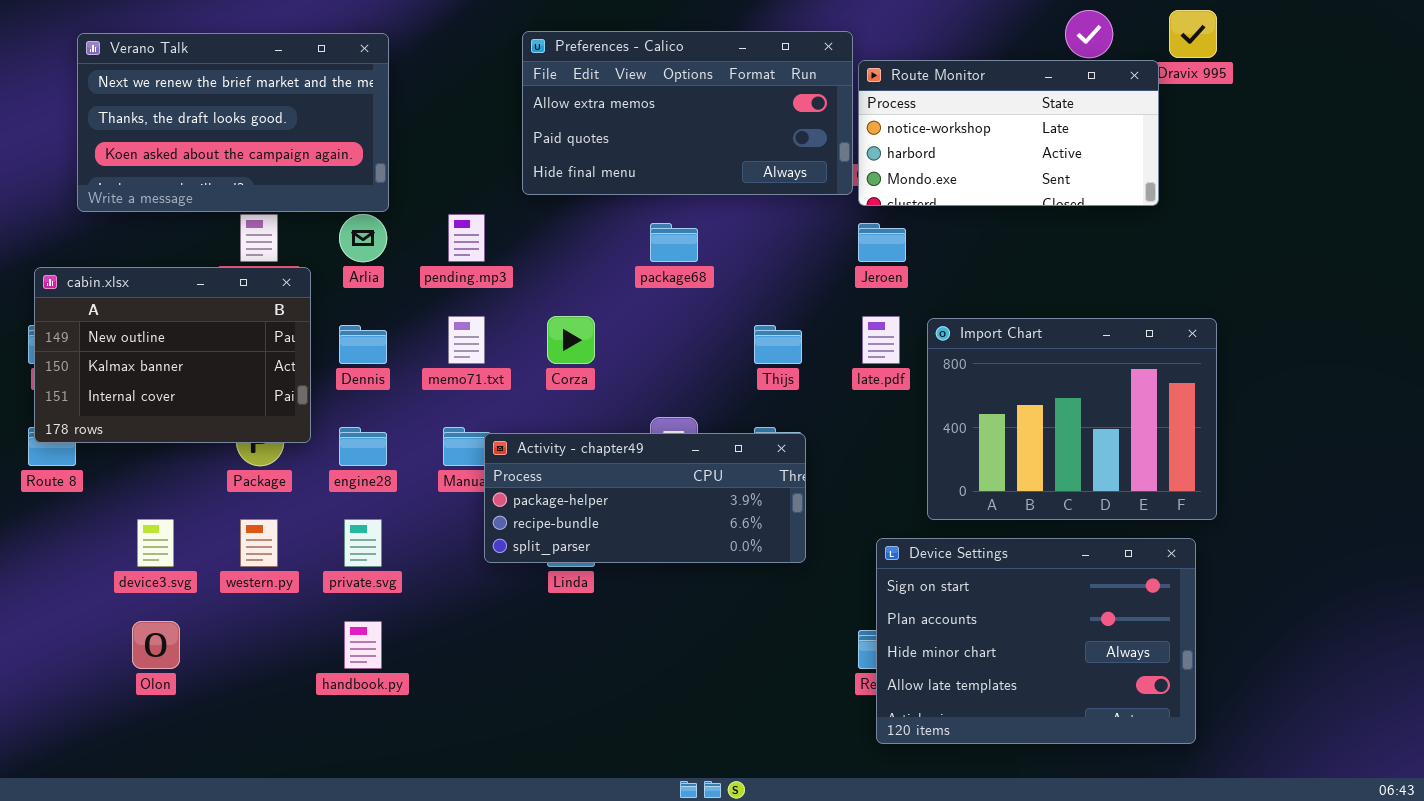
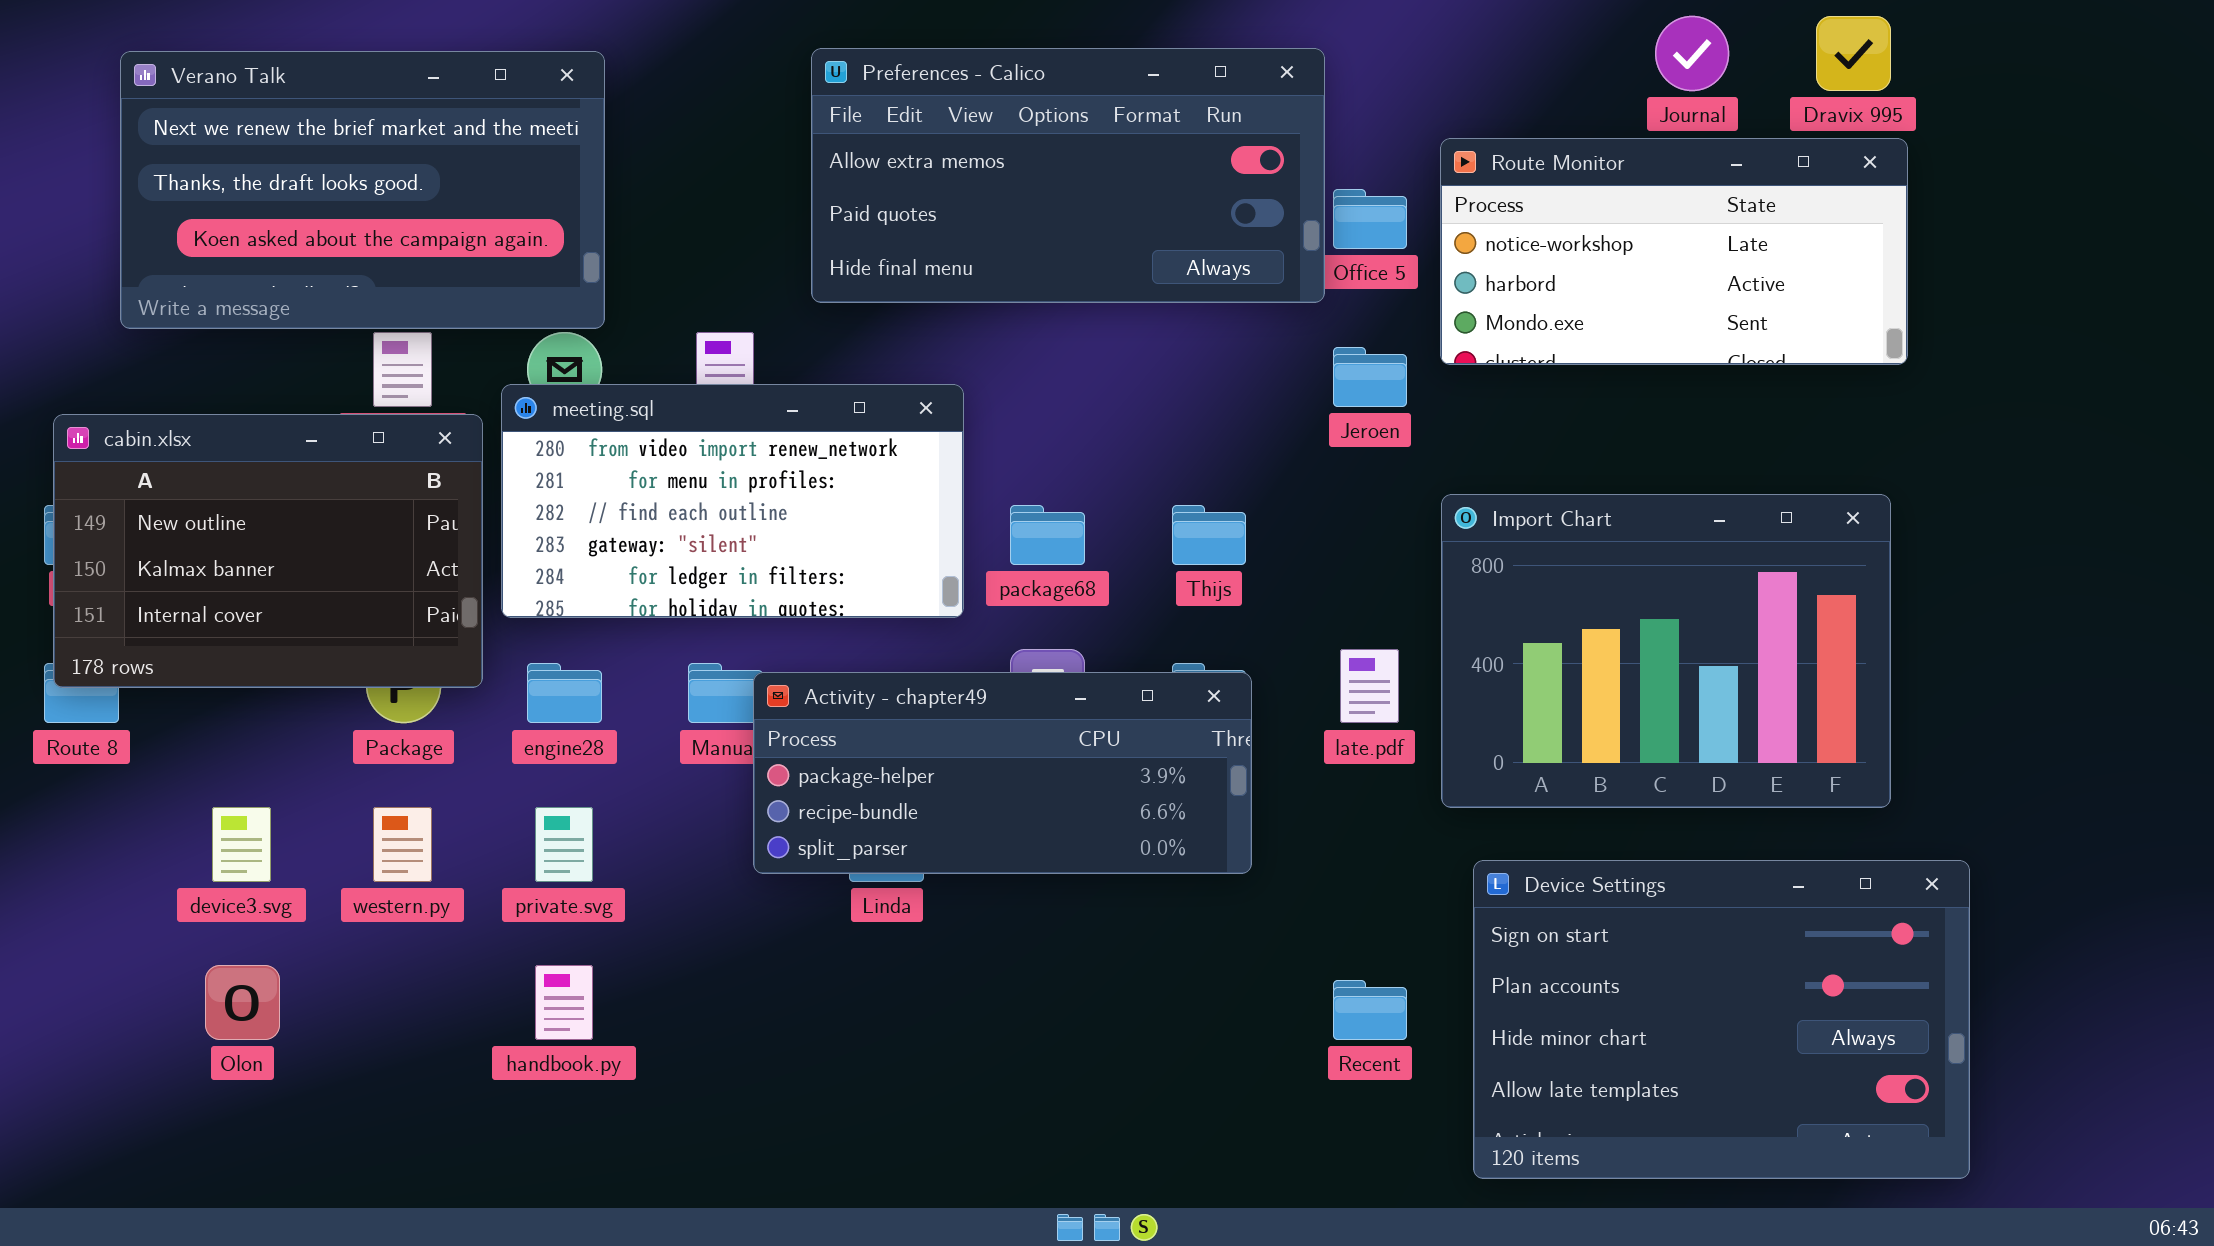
Route Monitor: [858,60,1159,206] -> [1440,138,1908,365], moved
package68: [650,223,698,262] -> [1010,505,1085,565], moved
meeting.sql: none -> [501,384,964,618], opened
late.pdf: [862,316,900,364] -> [1340,649,1399,723], moved
Device Settings: [876,538,1196,744] -> [1473,860,1970,1179], moved

